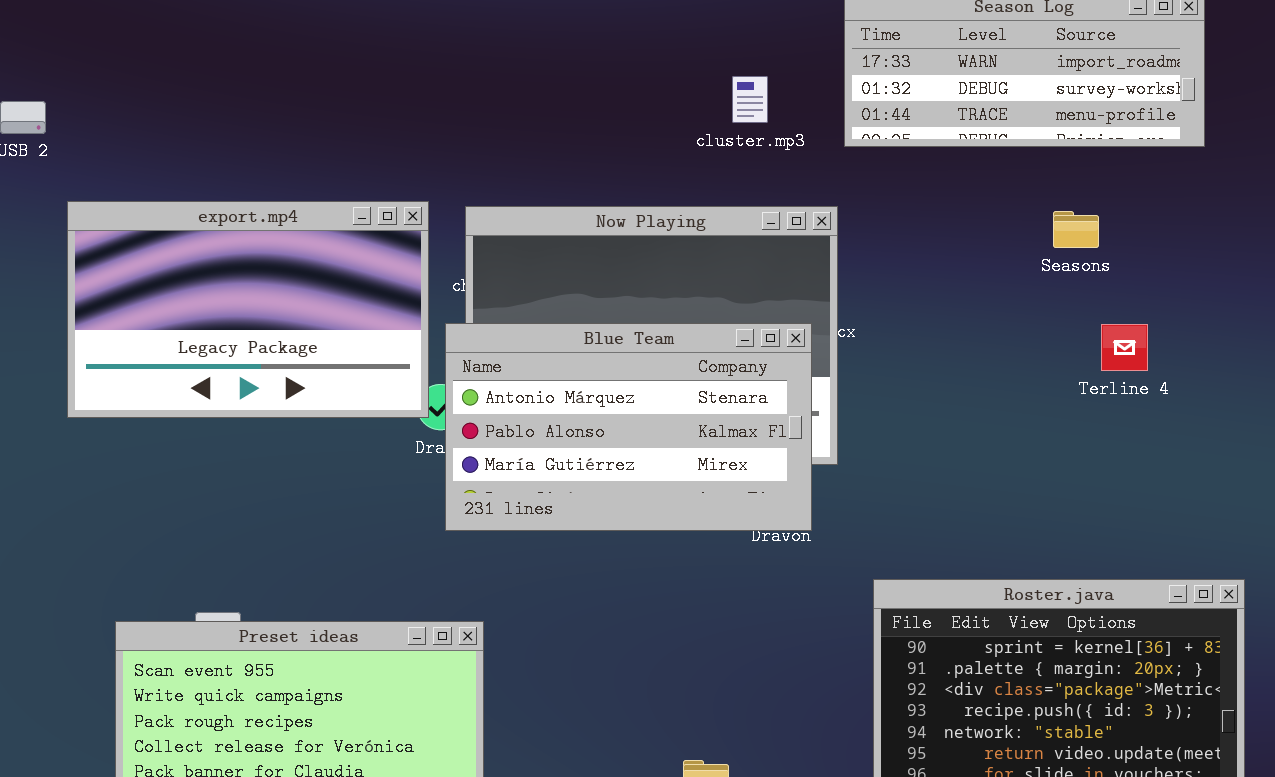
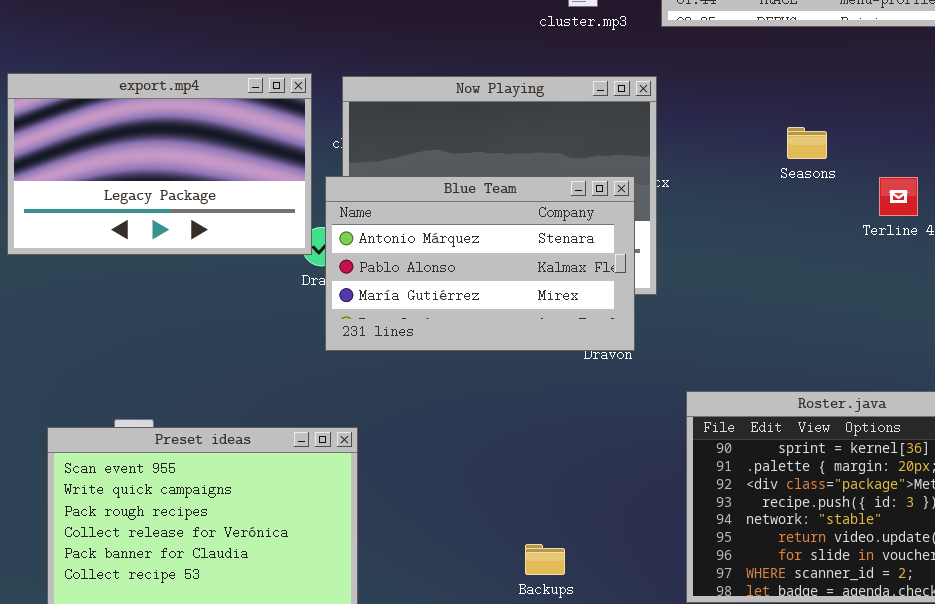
Seasons: [1053,211,1099,248] -> [787,127,827,159], moved

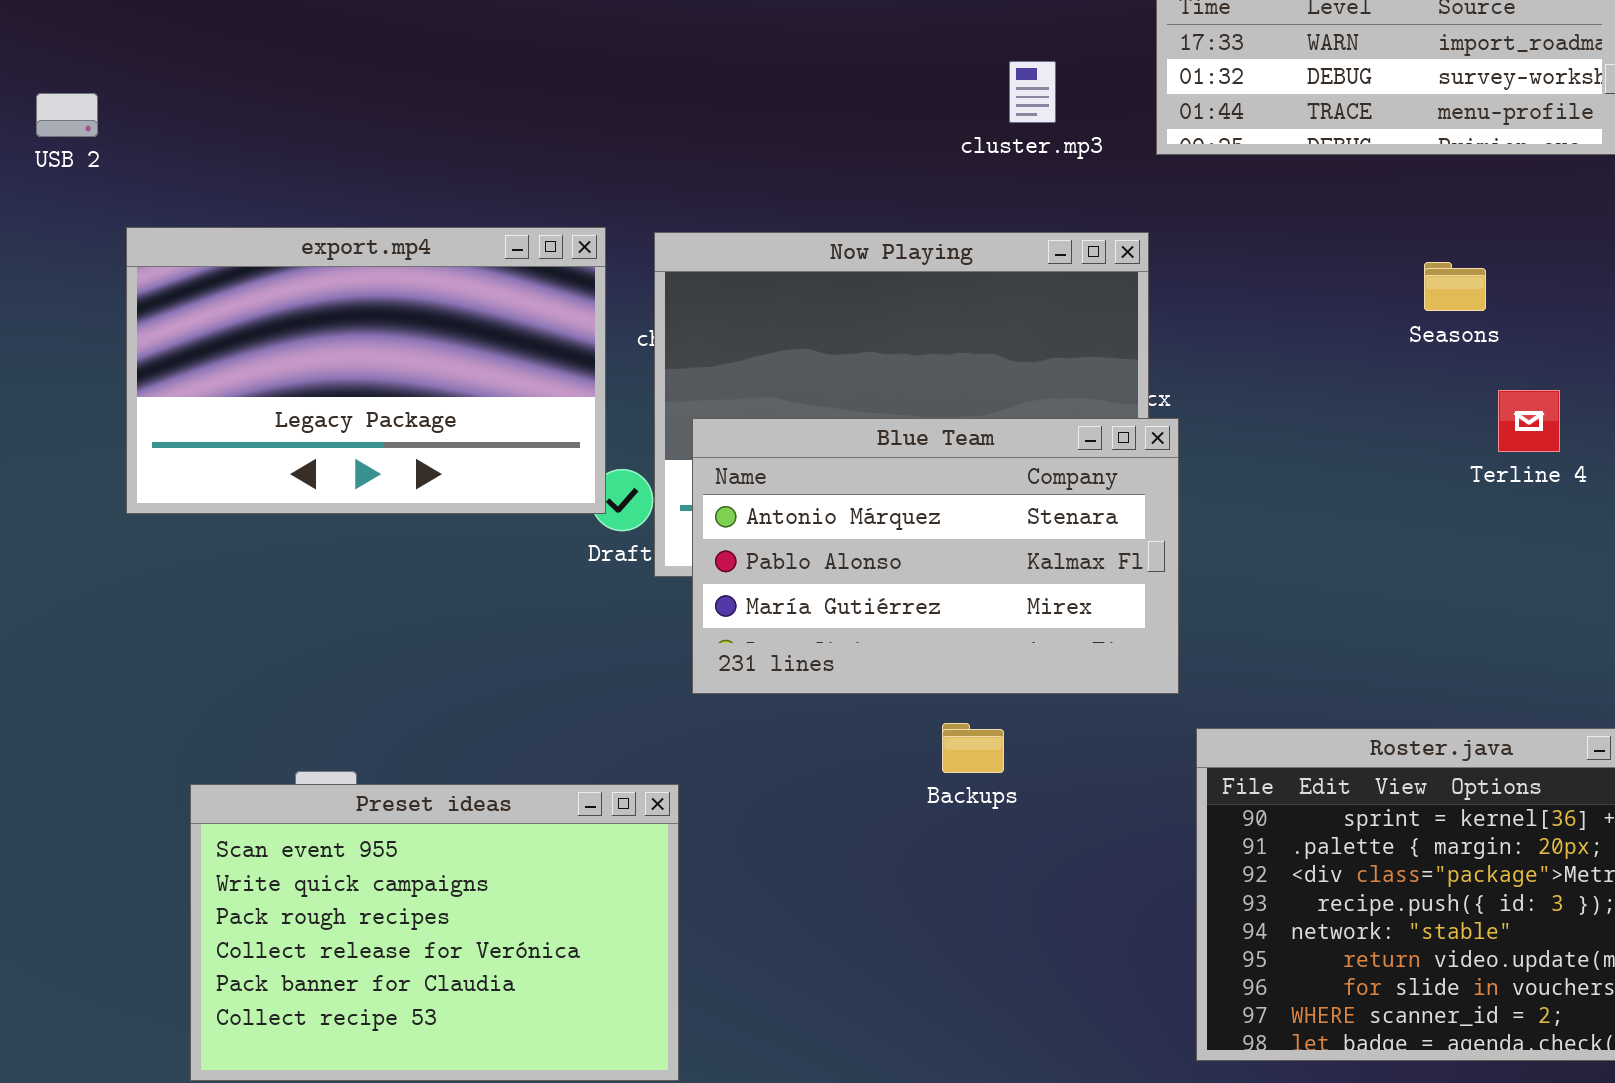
Seasons: [787,127,827,159] -> [1424,262,1486,311], moved
Blue Team: [325,176,635,351] -> [692,418,1179,694], moved
Backups: [525,544,565,575] -> [942,723,1004,773], moved

